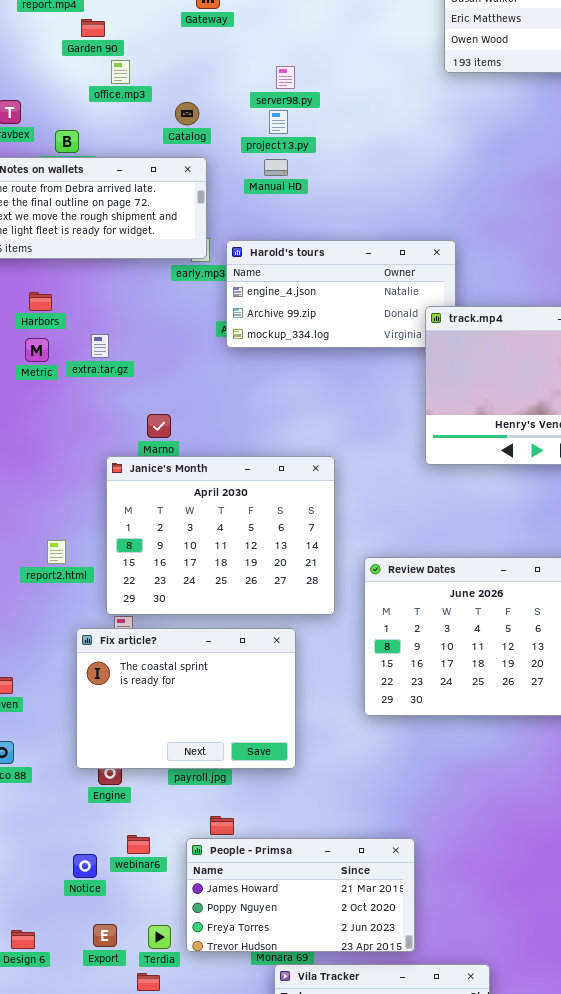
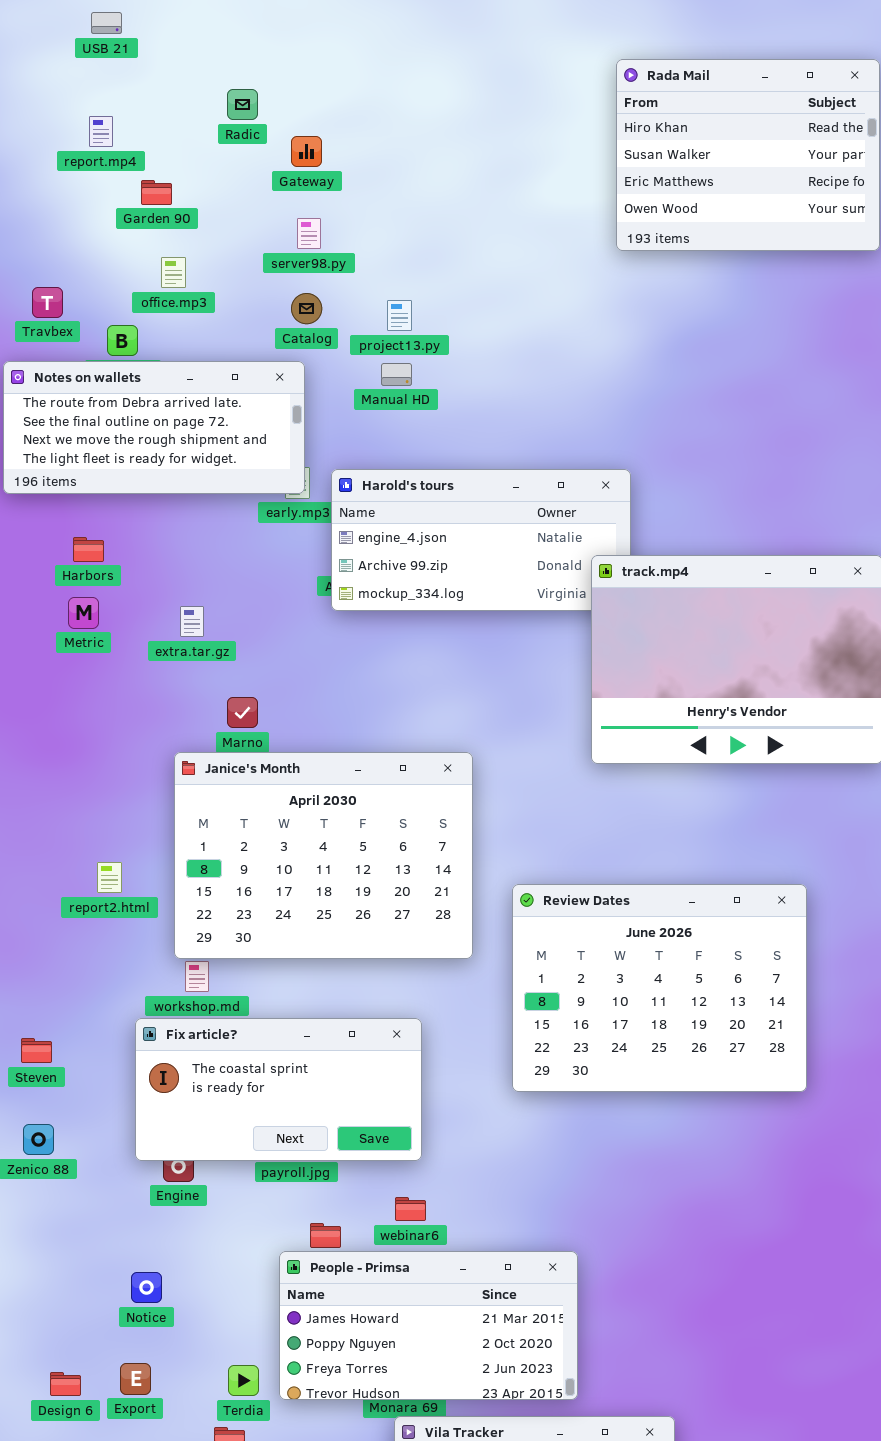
office.mp3: [111,60,130,84] -> [161,257,186,288], moved
server98.py: [276,66,295,89] -> [297,218,321,249], moved
Catalog: [175,102,199,125] -> [291,293,322,324], moved
extra.tar.gz: [91,334,109,358] -> [180,606,204,637], moved
Fix article?: [76,628,296,769] -> [135,1018,422,1161], resized
webinar6: [127,835,150,854] -> [395,1197,426,1221], moved
Export: [93,924,117,947] -> [120,1363,151,1395], moved

